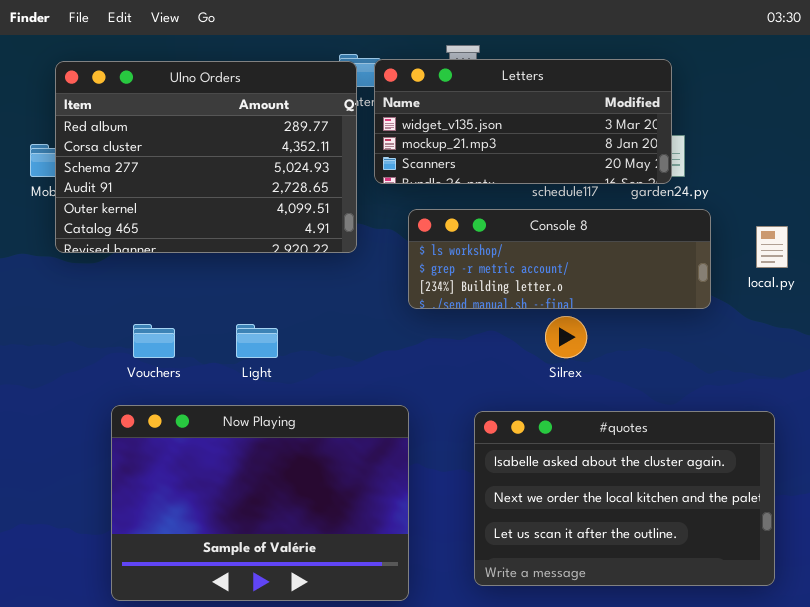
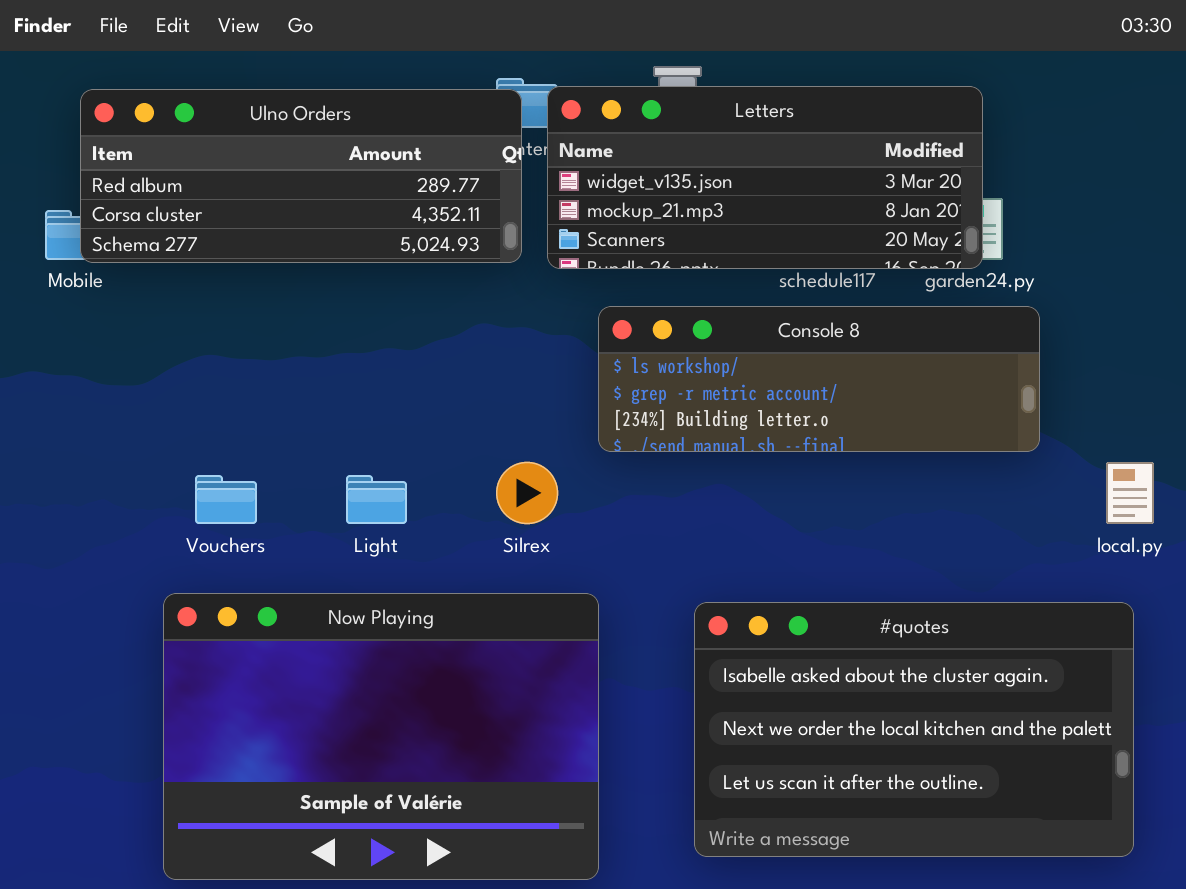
Ulno Orders: [55,61,357,253] -> [80,89,522,263], resized
local.py: [756,226,788,268] -> [1106,462,1154,524], moved
Silrex: [545,316,587,358] -> [496,462,558,524], moved

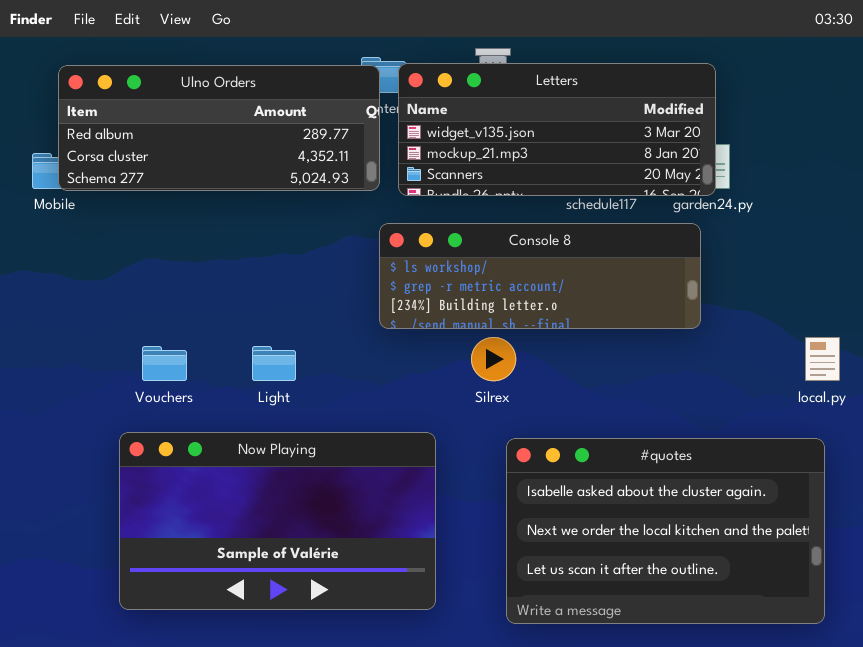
Console 8: [598,306,1040,452] -> [379,223,701,329], moved
Silrex: [496,462,558,524] -> [471,337,516,381], moved
Now Playing: [163,593,599,880] -> [119,432,436,610], resized

